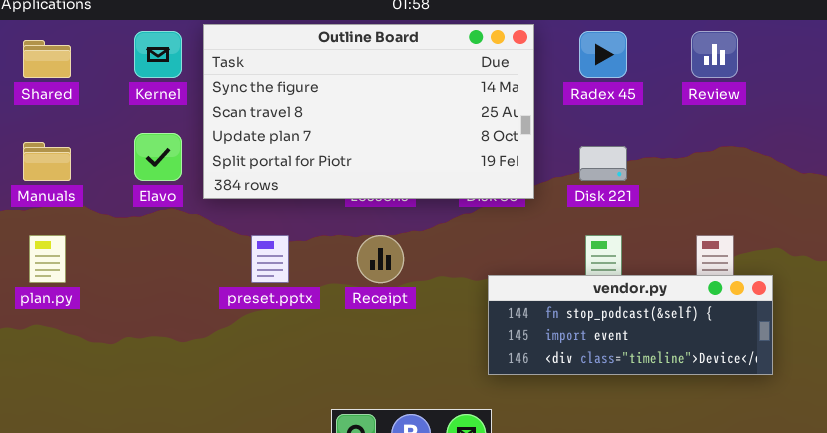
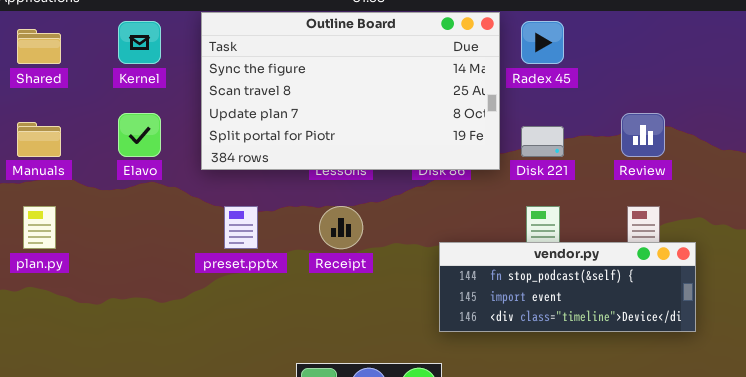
Outline Board: [203,24,534,199] -> [201,12,500,170], moved
Review: [691,31,738,78] -> [621,113,665,157], moved

